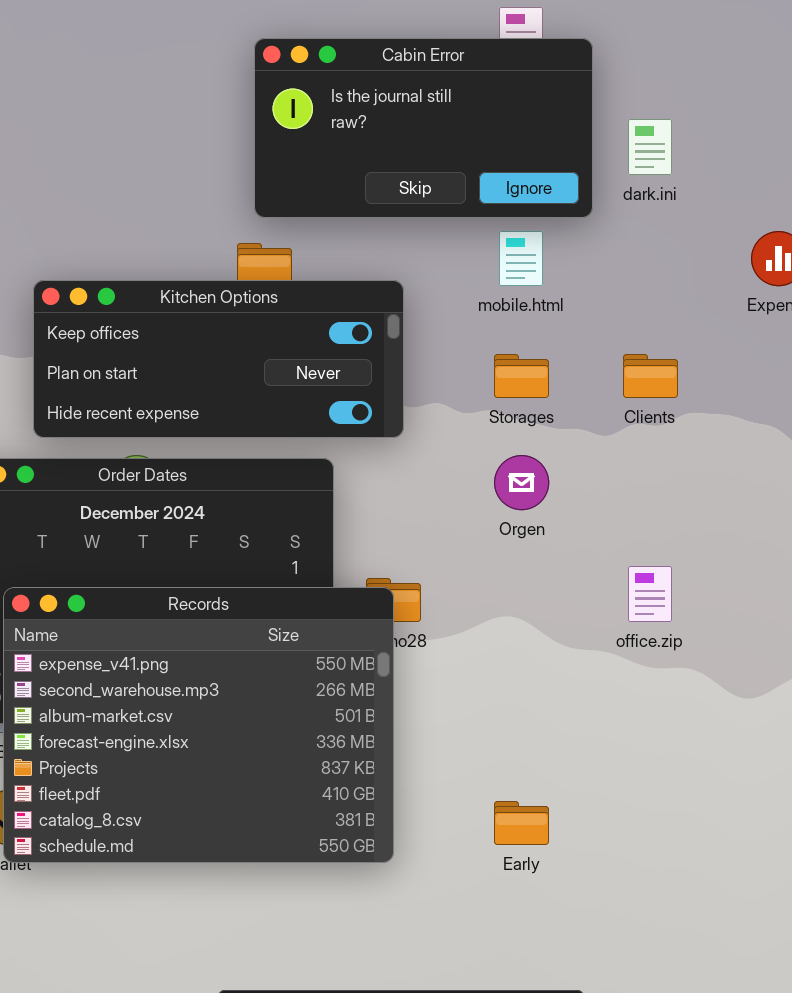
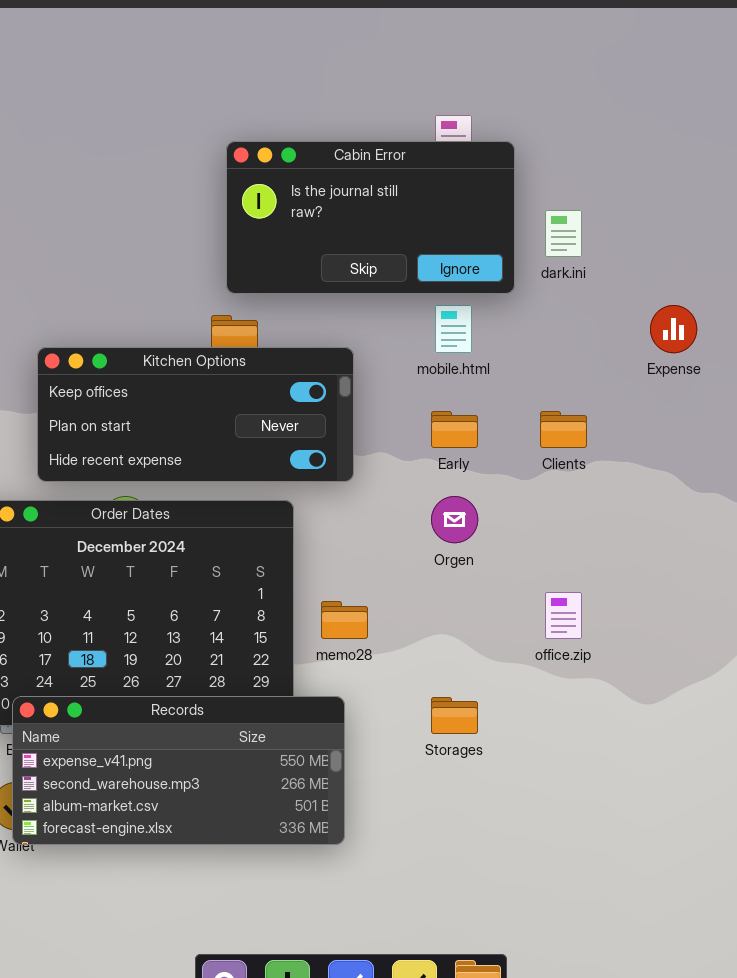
Storages: [494,354,549,398] -> [431,697,478,734], moved
Records: [3,587,394,863] -> [12,696,345,845], resized
Early: [494,801,549,845] -> [431,411,478,448], moved

